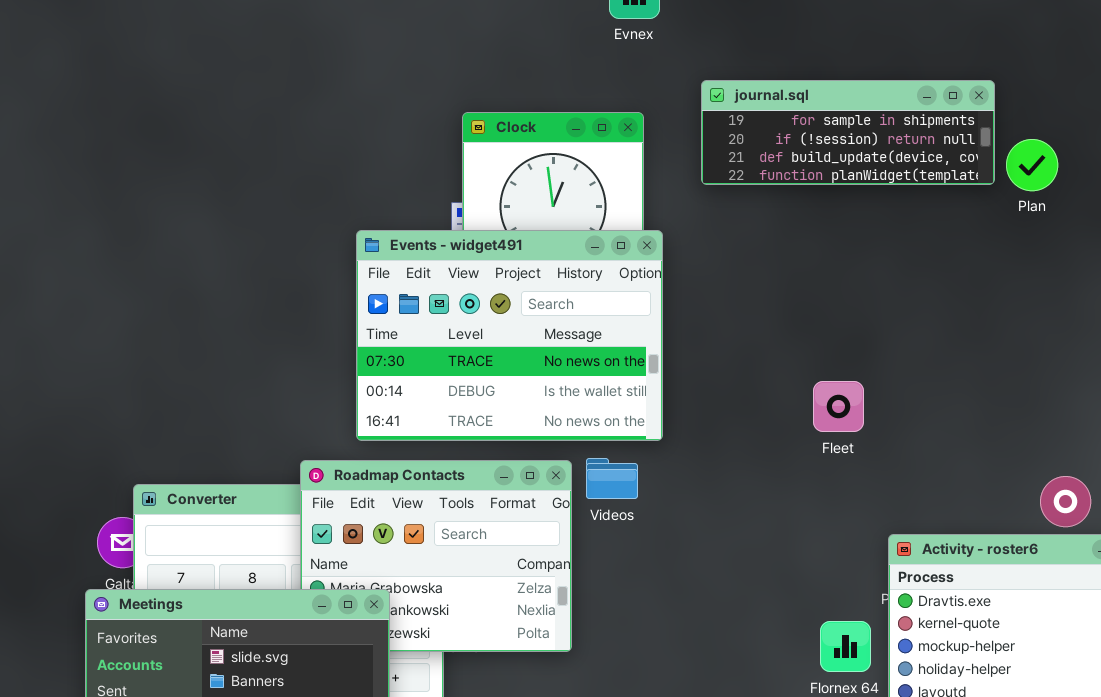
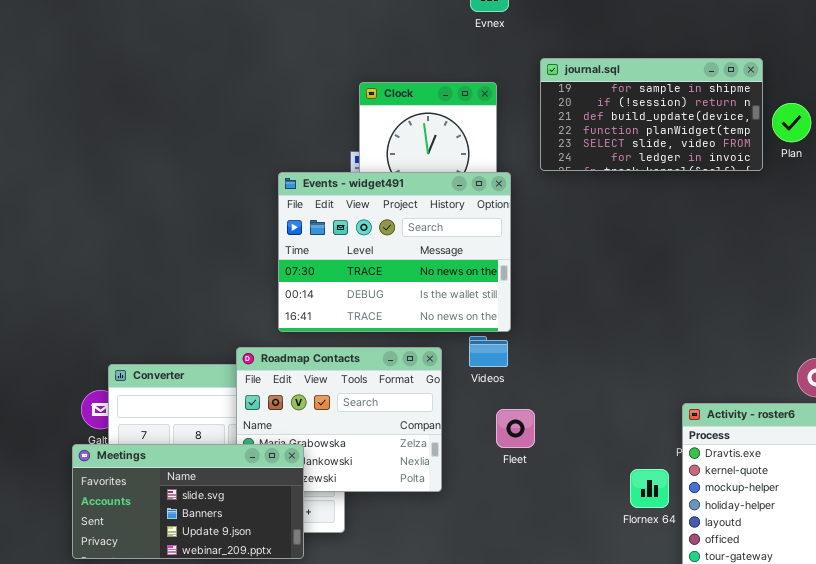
journal.sql: [701,80,995,185] -> [540,58,763,171], resized
Fleet: [813,381,864,432] -> [496,409,535,448], moved
Videos: [586,458,638,499] -> [469,336,508,367], moved

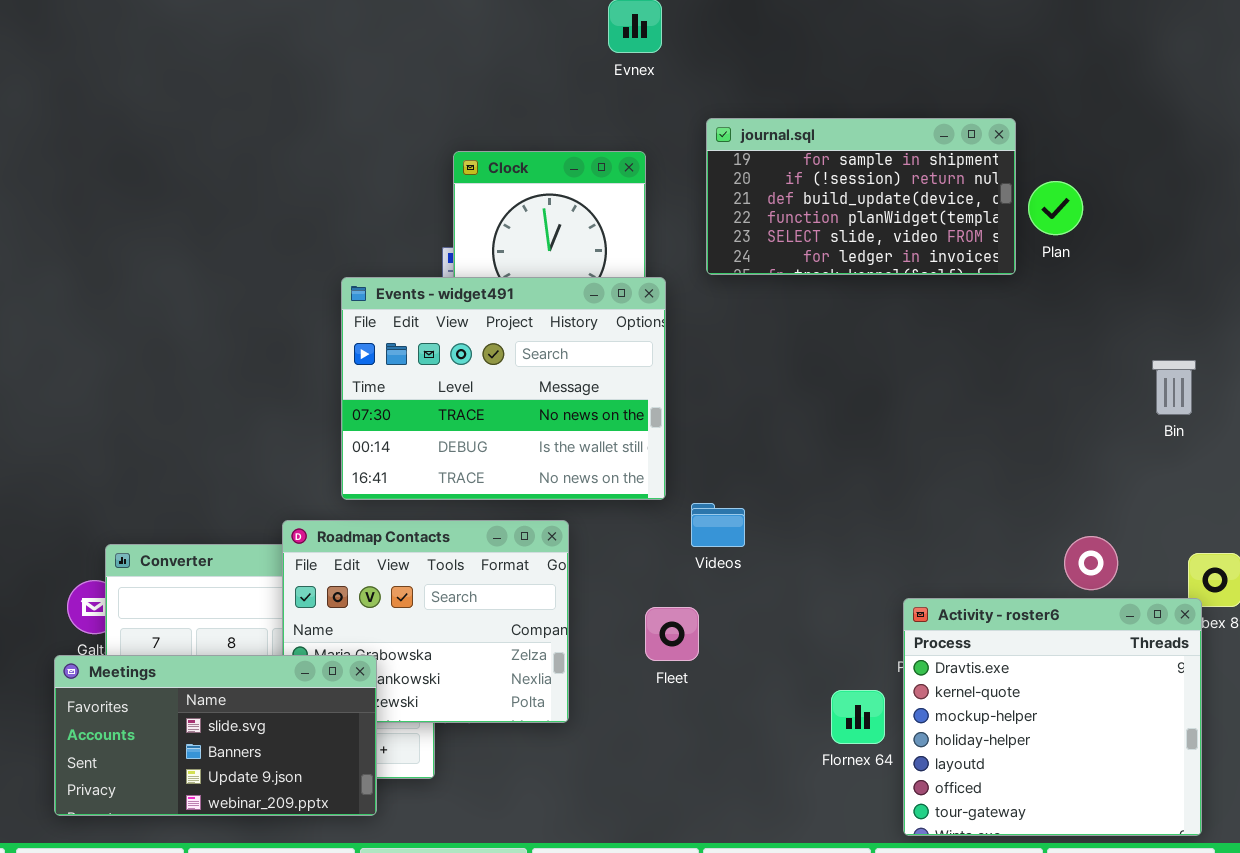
Videos: [469,336,508,367] -> [691,503,745,547], moved

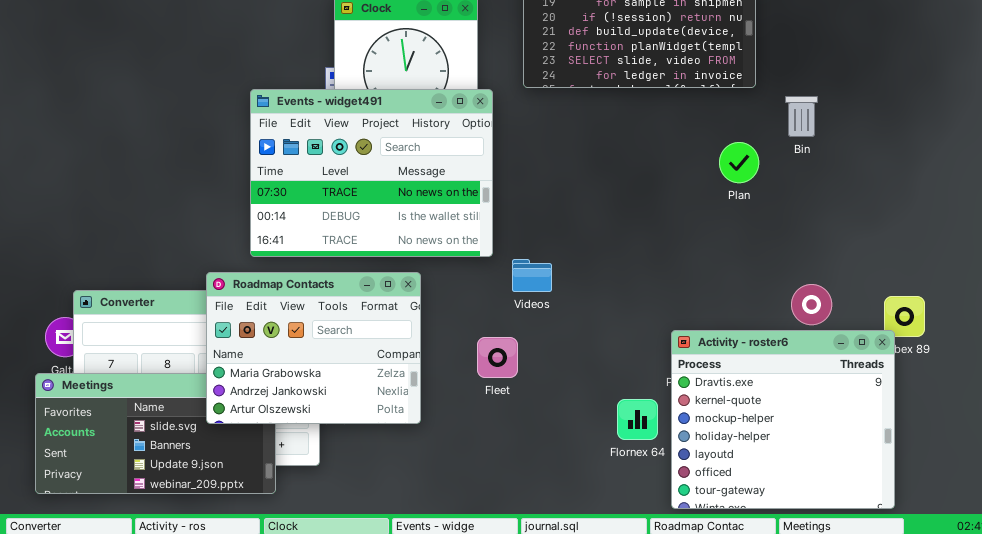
Plan: [1028,181,1083,235] -> [719,142,759,183], moved
Bin: [1152,360,1196,415] -> [785,96,818,137], moved
Roadmap Contacts: [282,520,569,723] -> [206,272,421,424], raised

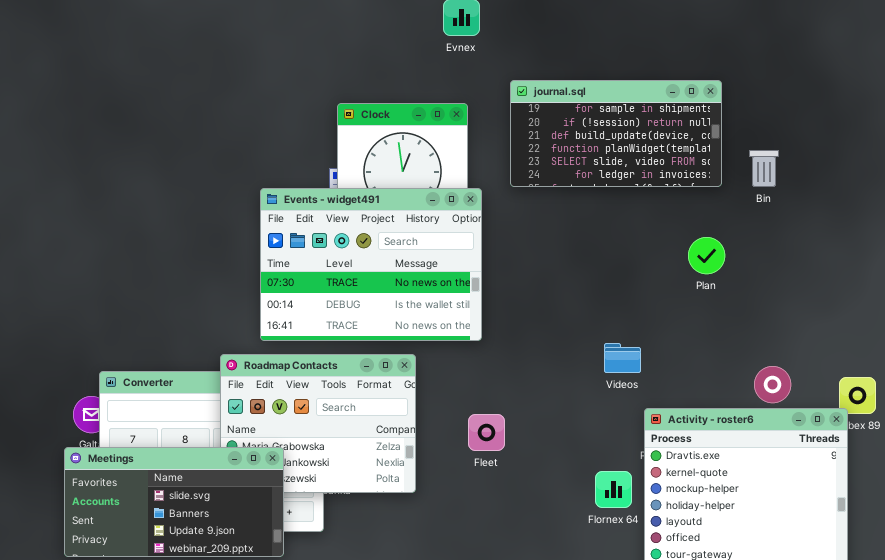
Bin: [785,96,818,137] -> [749,150,779,187], moved
Videos: [512,259,552,292] -> [604,343,641,373], moved
Meetings: [35,373,276,494] -> [64,447,284,557], raised

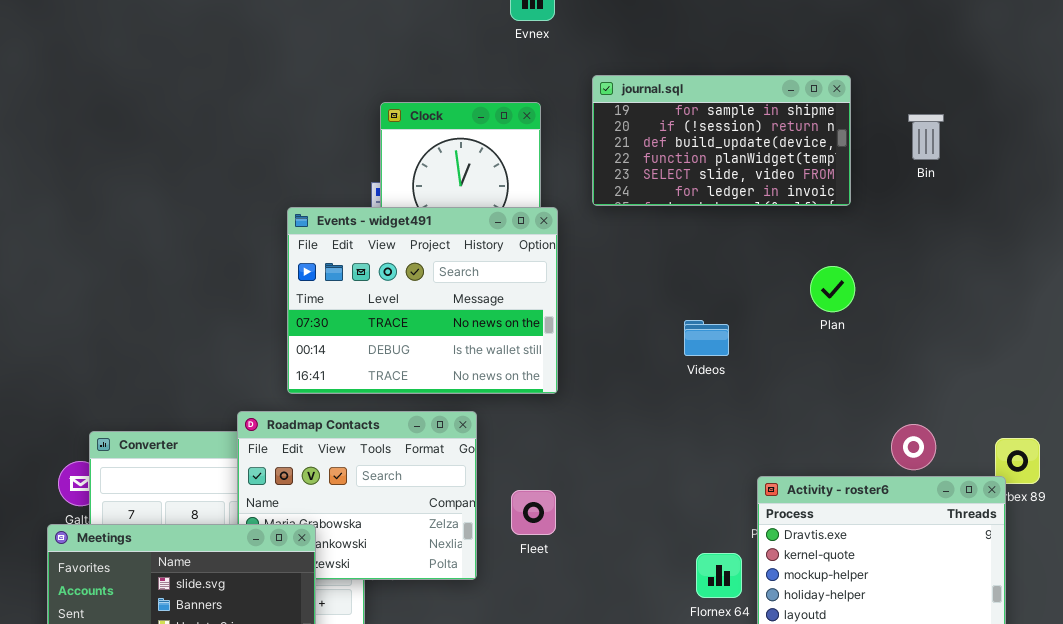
Bin: [749,150,779,187] -> [908,114,944,160], moved
Videos: [604,343,641,373] -> [684,320,729,356], moved
Fleet: [468,414,505,451] -> [511,490,556,535], moved

